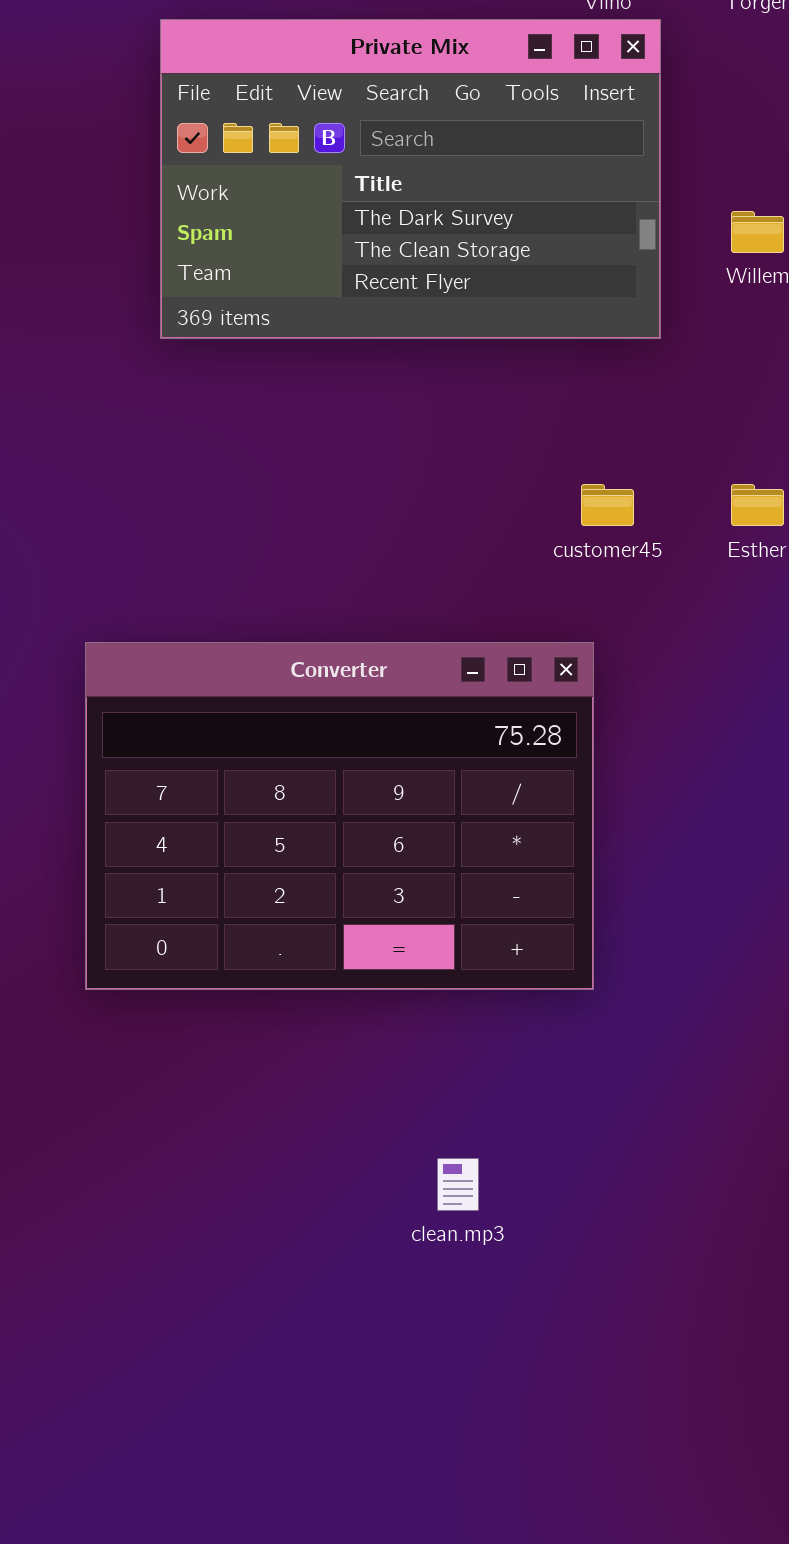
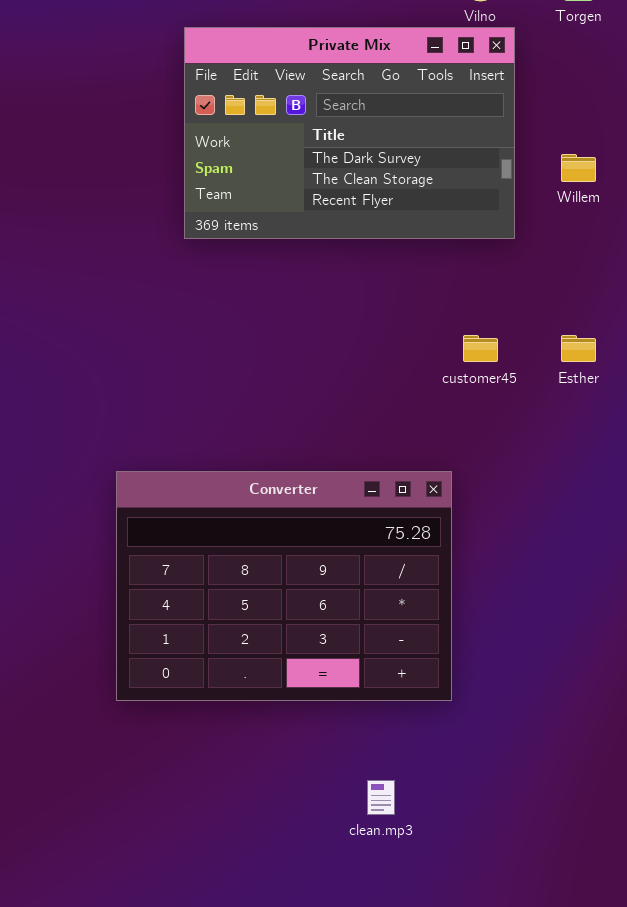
Converter: [85,642,594,990] -> [116,471,452,701], moved

